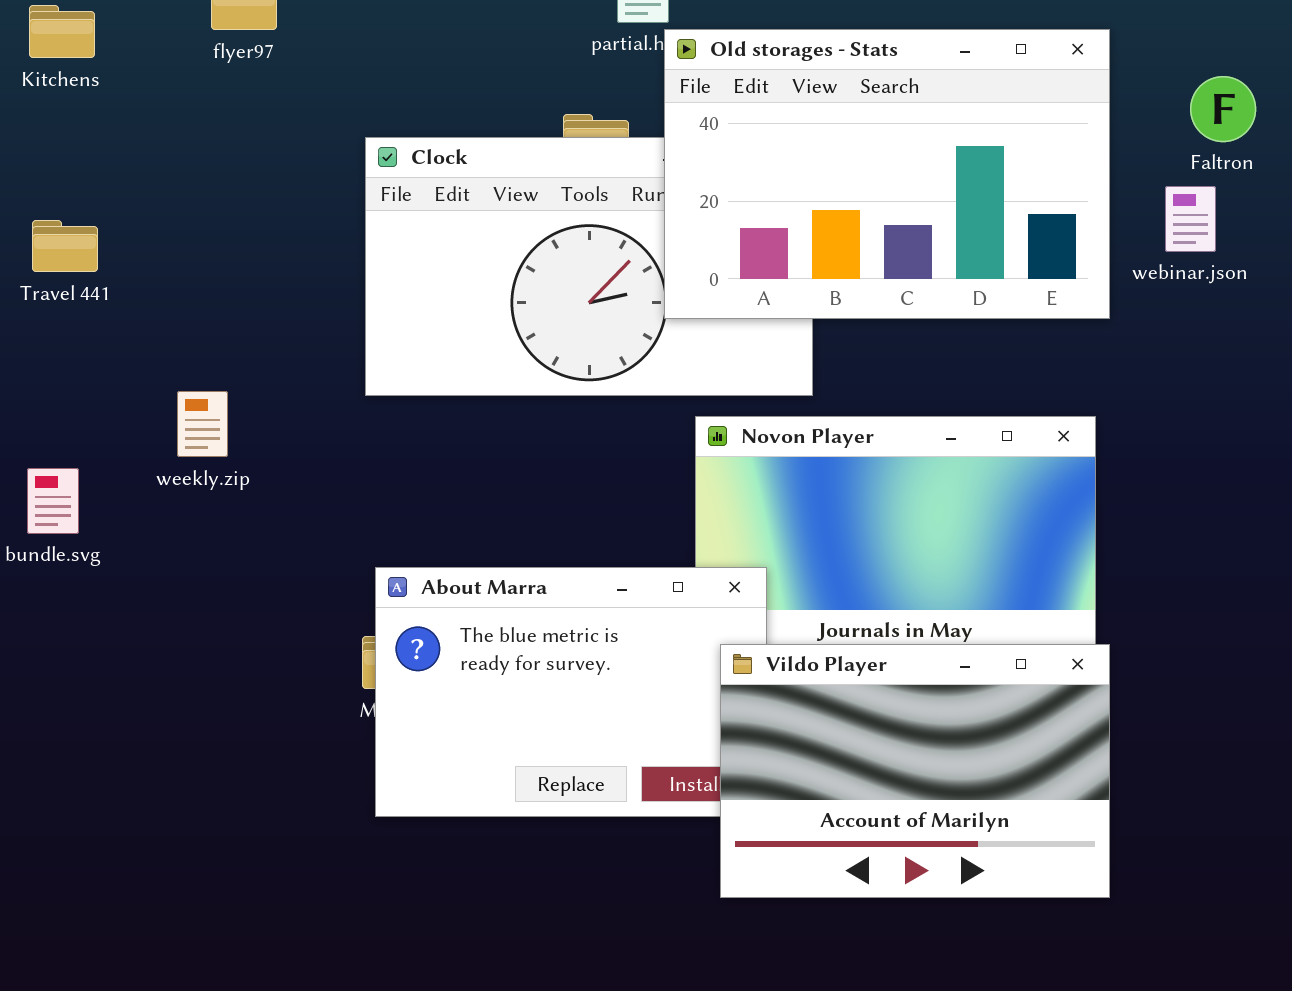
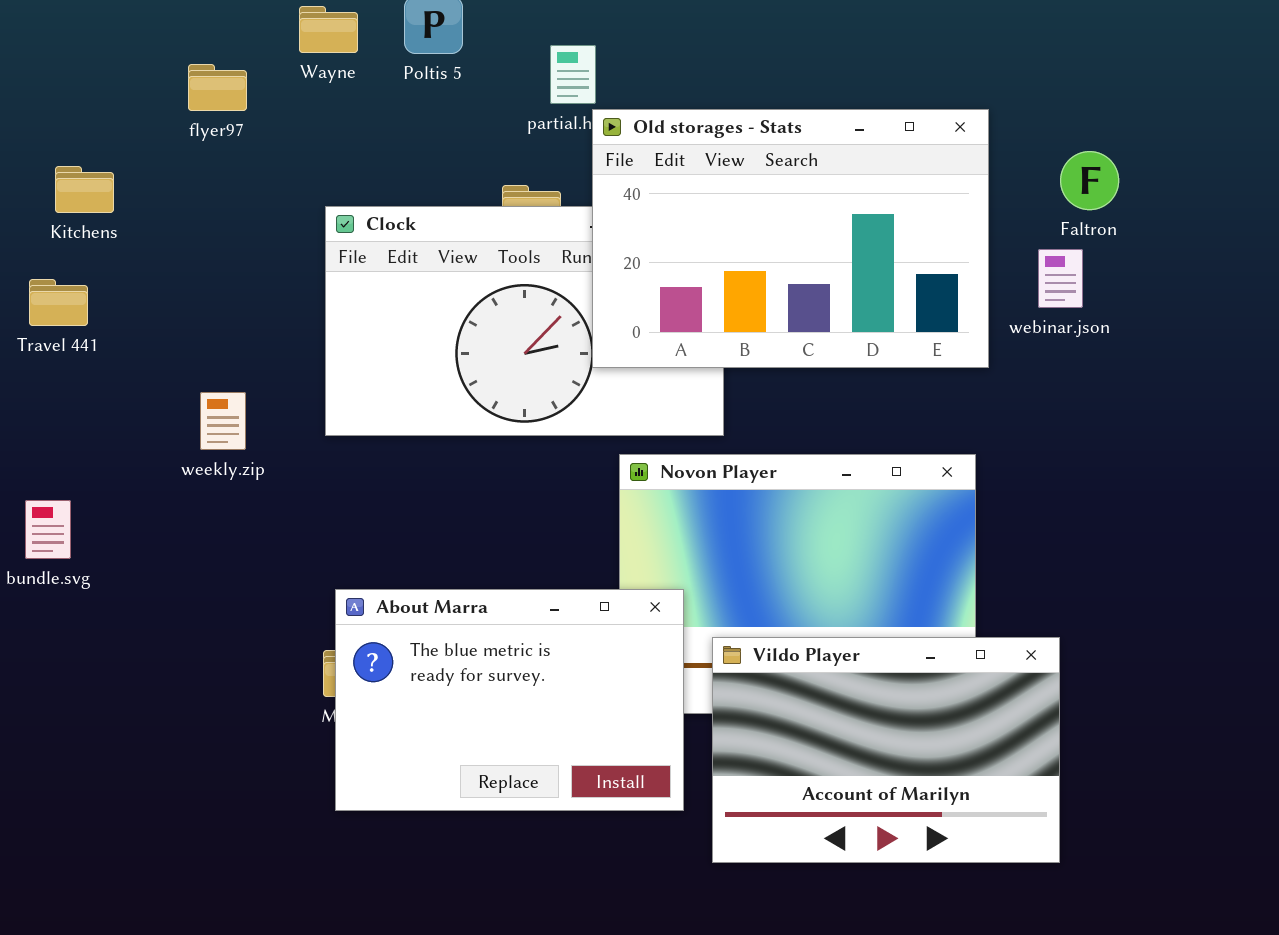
Kitchens: [29,5,95,58] -> [55,166,114,213], moved
weekly.zip: [177,391,228,457] -> [200,392,246,450], moved
Vildo Player: [720,644,1110,898] -> [712,637,1060,863], moved

